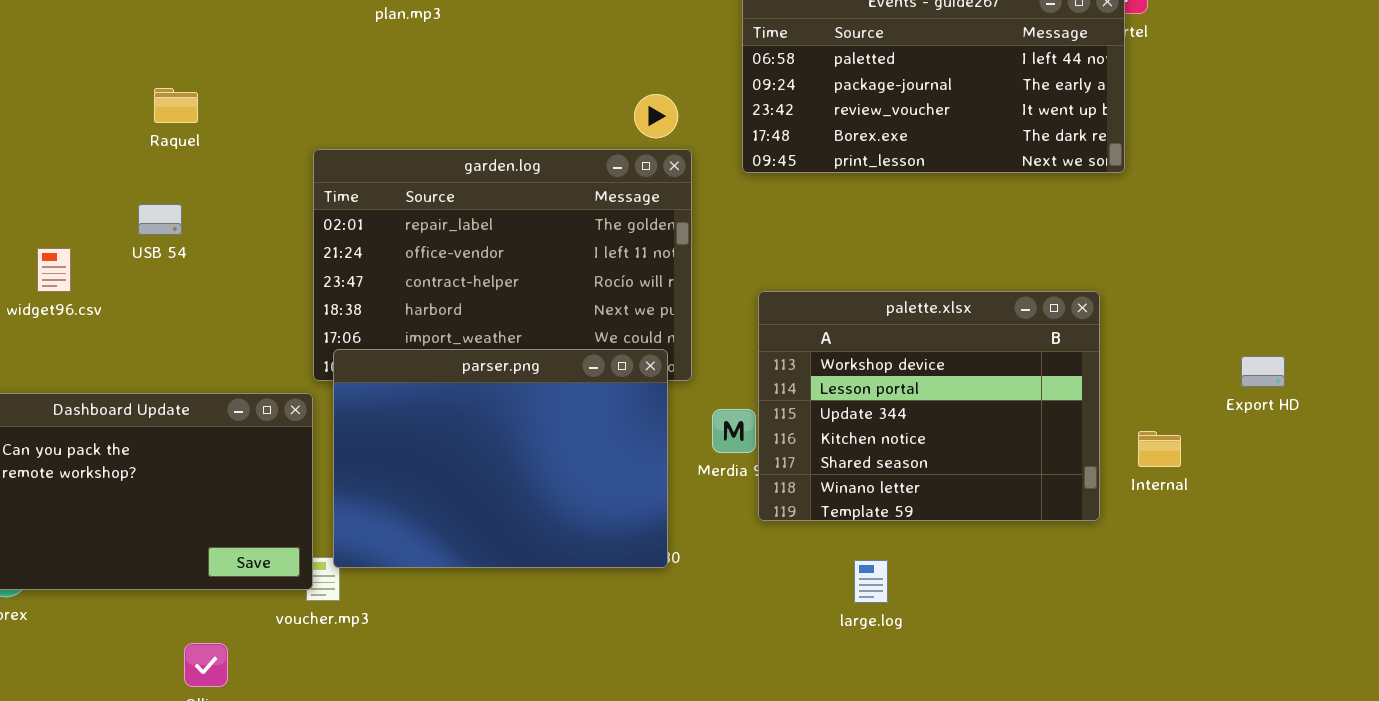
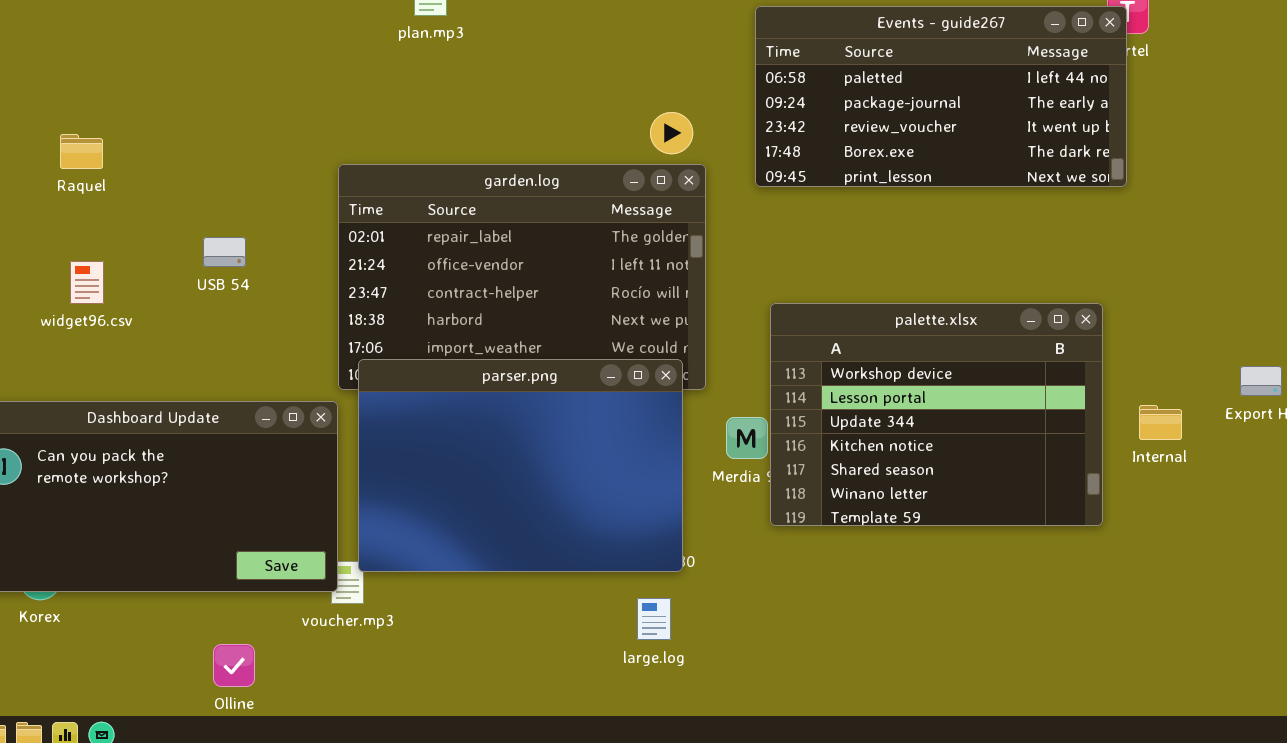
Raquel: [154,88,198,123] -> [60,134,103,169], moved
USB 54: [138,204,182,235] -> [203,237,246,267], moved
Internal: [1138,431,1181,467] -> [1139,405,1182,440], moved
large.log: [854,560,888,603] -> [637,598,671,640], moved

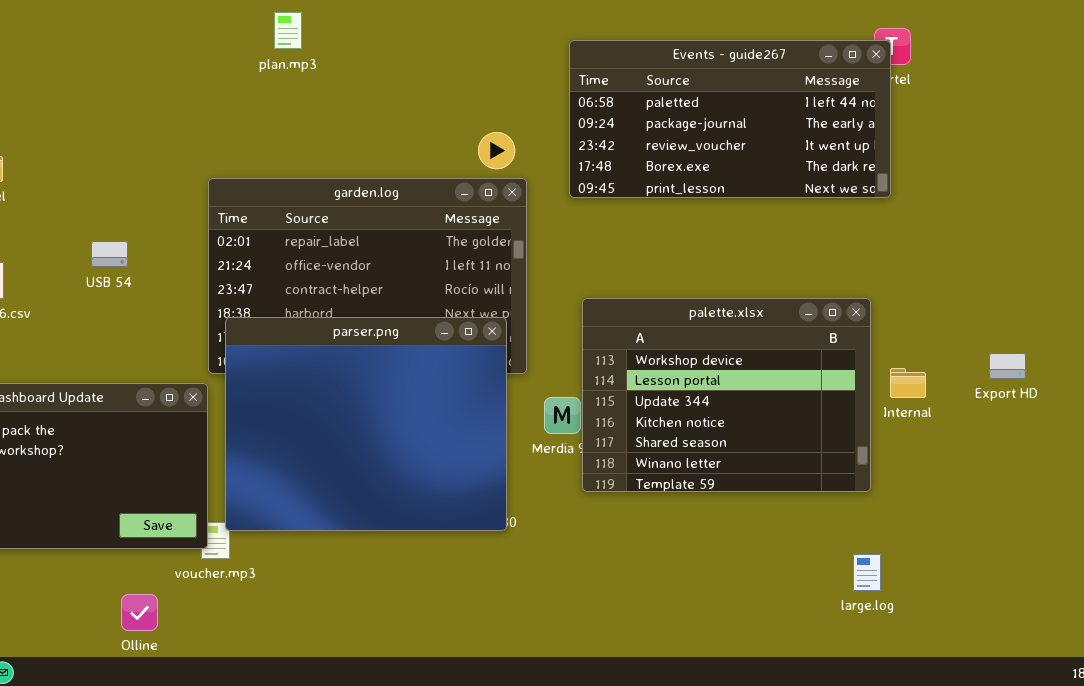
parser.png: [358,359,683,572] -> [225,317,507,531], resized
Internal: [1139,405,1182,440] -> [890,368,926,398], moved
large.log: [637,598,671,640] -> [853,554,881,591], moved
Olline: [213,644,255,687] -> [121,594,158,631], moved

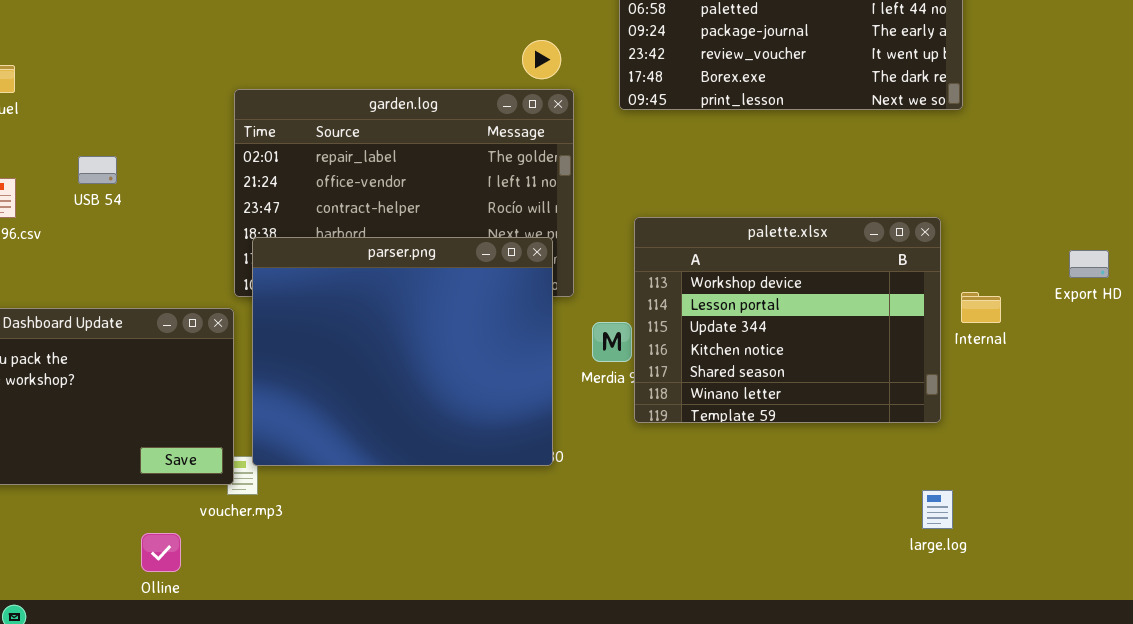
USB 54: [91,241,128,267] -> [78,156,117,184], moved
Export HD: [989,353,1026,379] -> [1069,250,1109,278], moved

